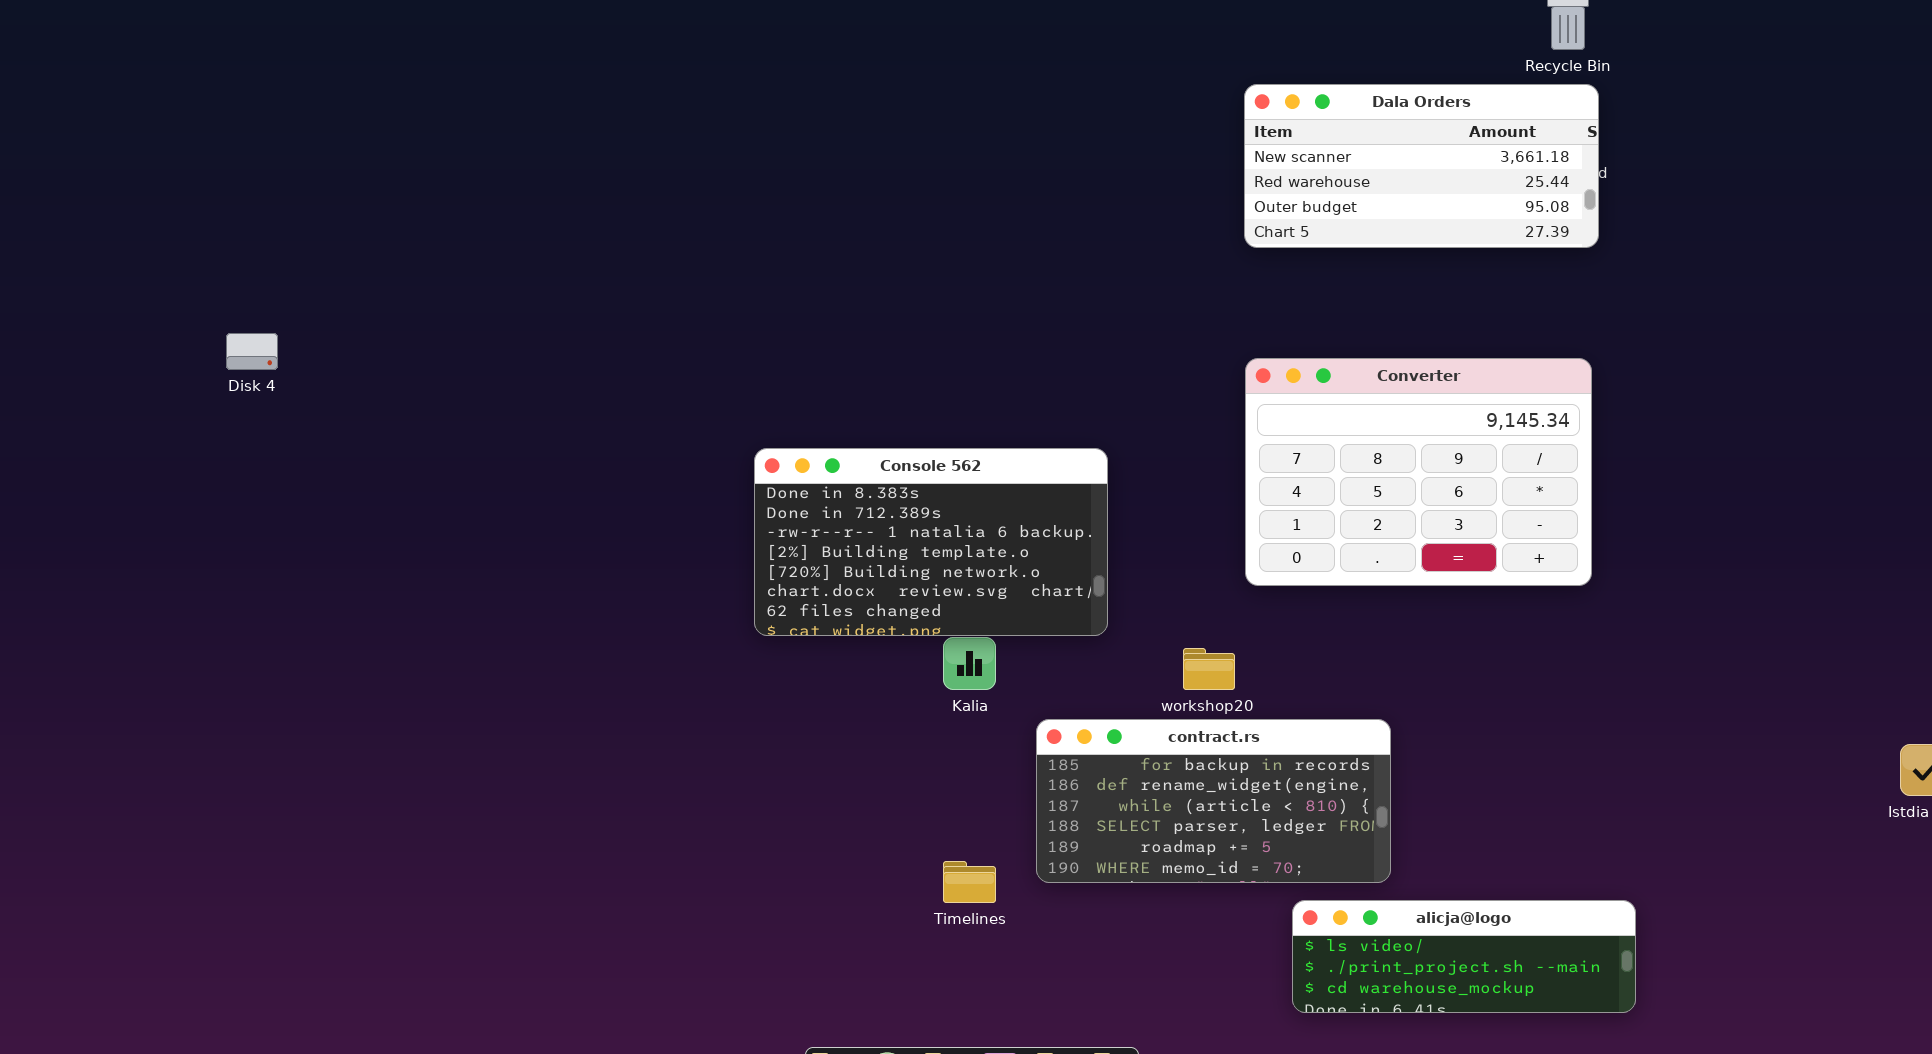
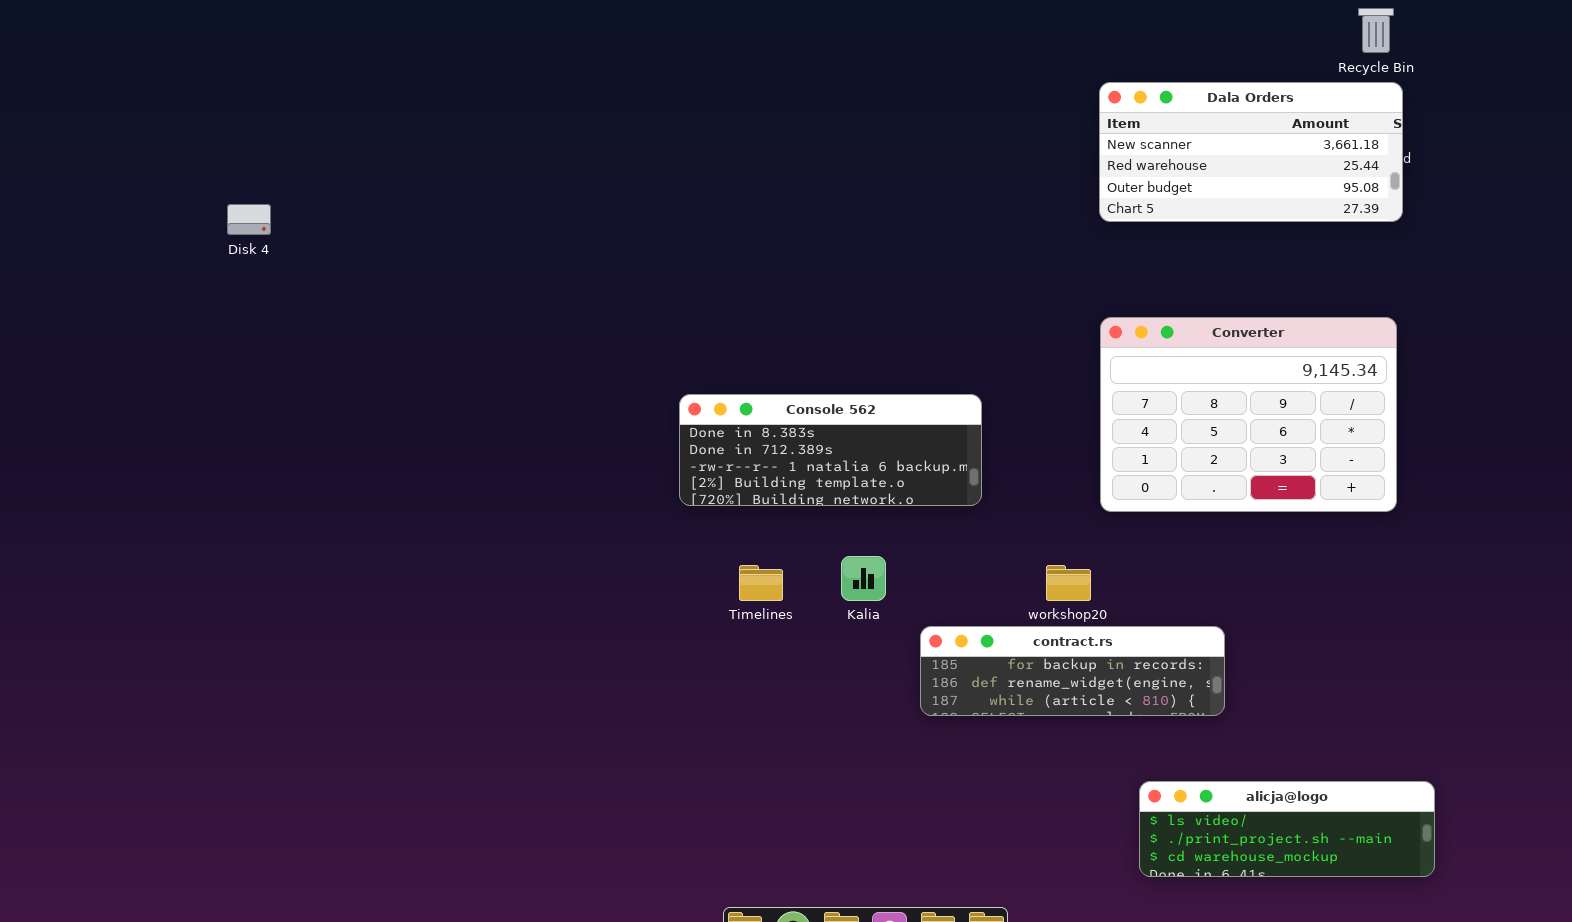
Disk 4: [226,333,278,370] -> [227,204,271,235], moved
Console 562: [754,448,1108,636] -> [679,394,982,506], resized
contract.rs: [1036,719,1391,883] -> [920,626,1225,716], resized
Timelines: [943,861,996,903] -> [739,565,783,601], moved

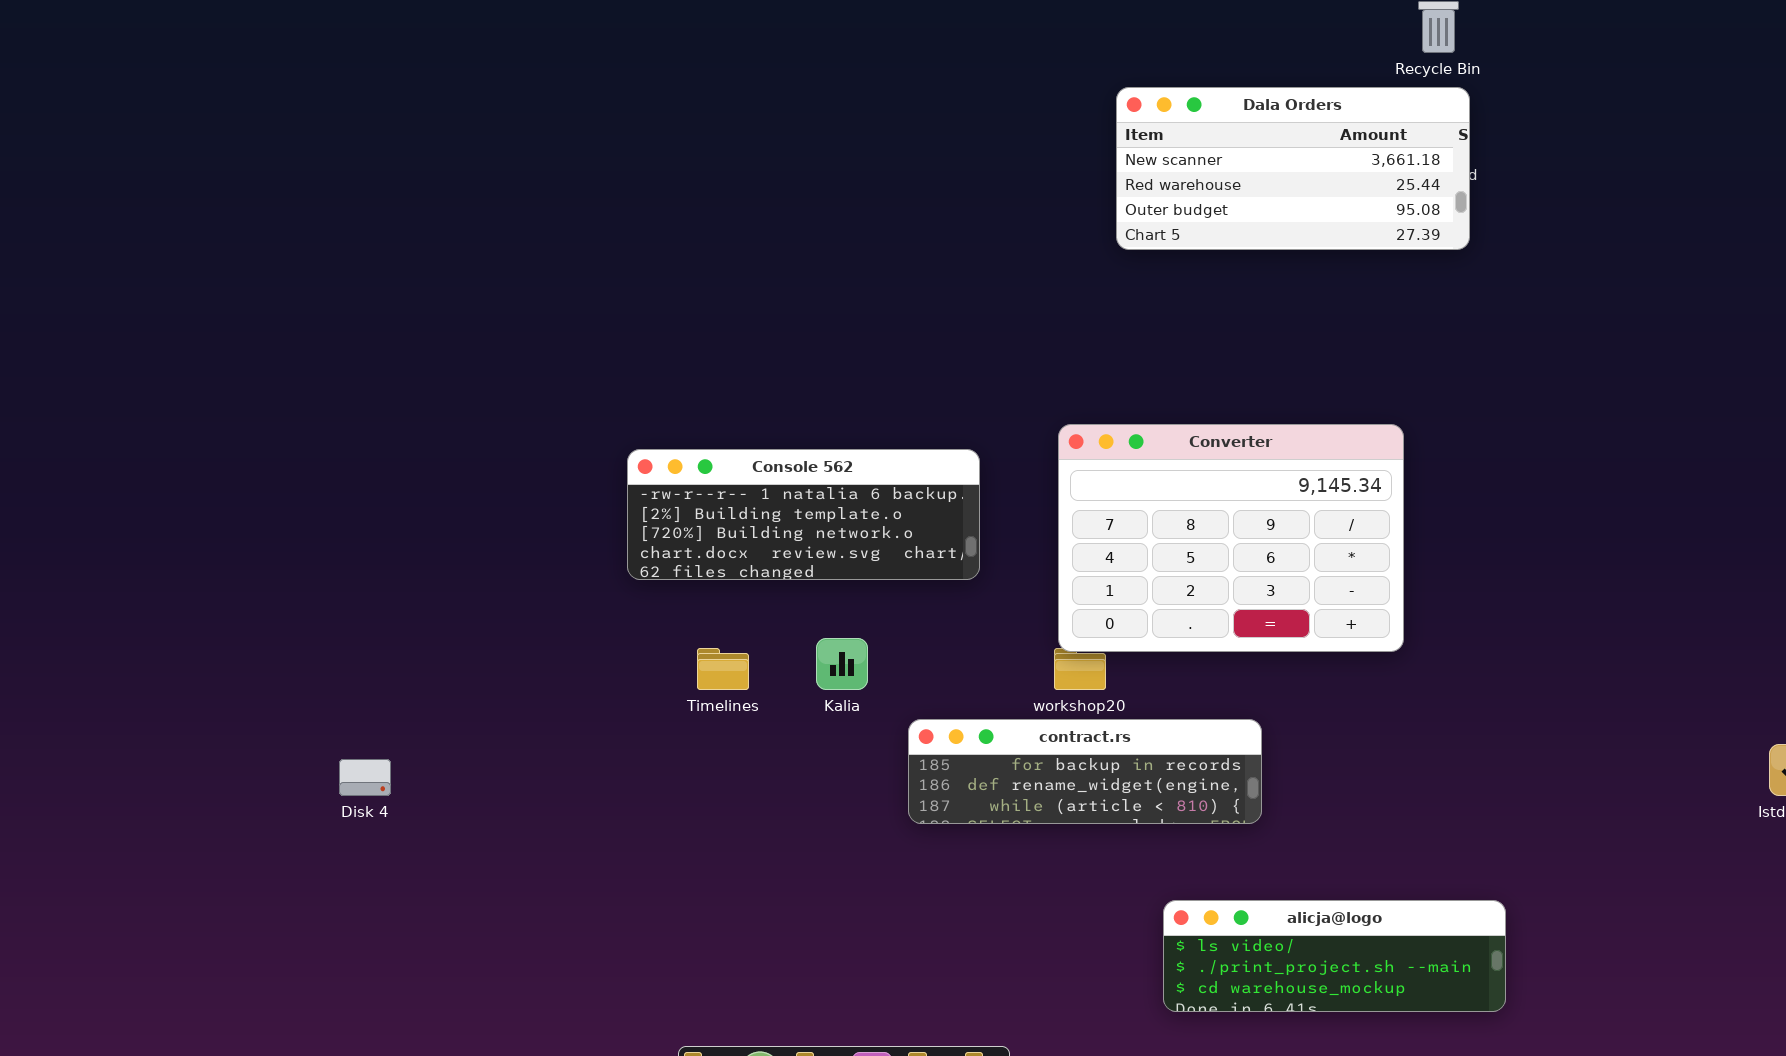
Disk 4: [227,204,271,235] -> [339,759,391,796], moved
Converter: [1100,317,1397,512] -> [1058,424,1404,652], moved
Console 562: [679,394,982,506] -> [627,449,980,580], scrolled down 2 rows

